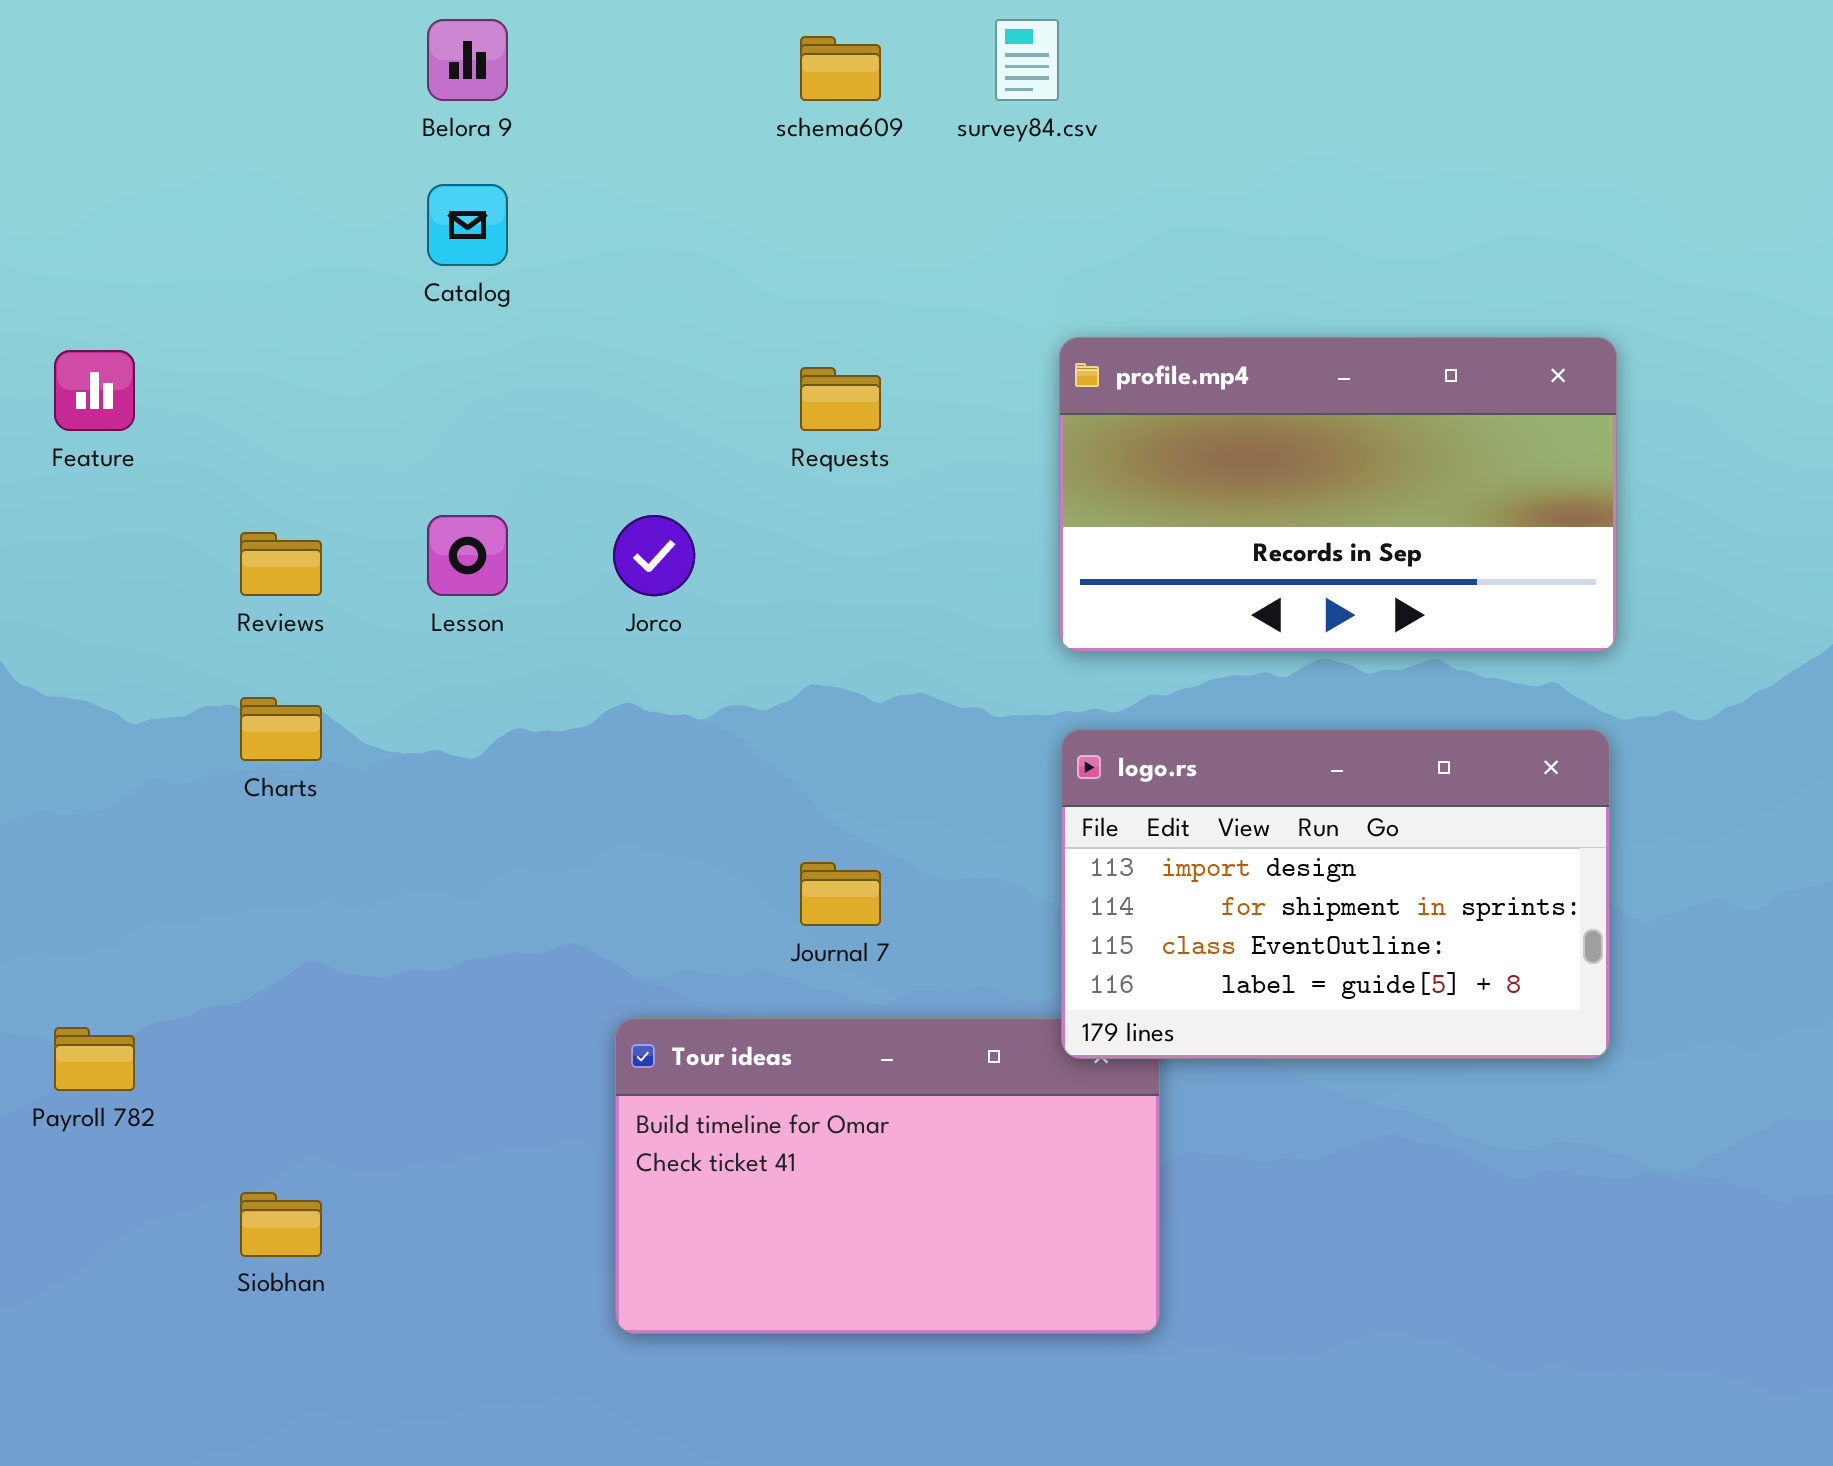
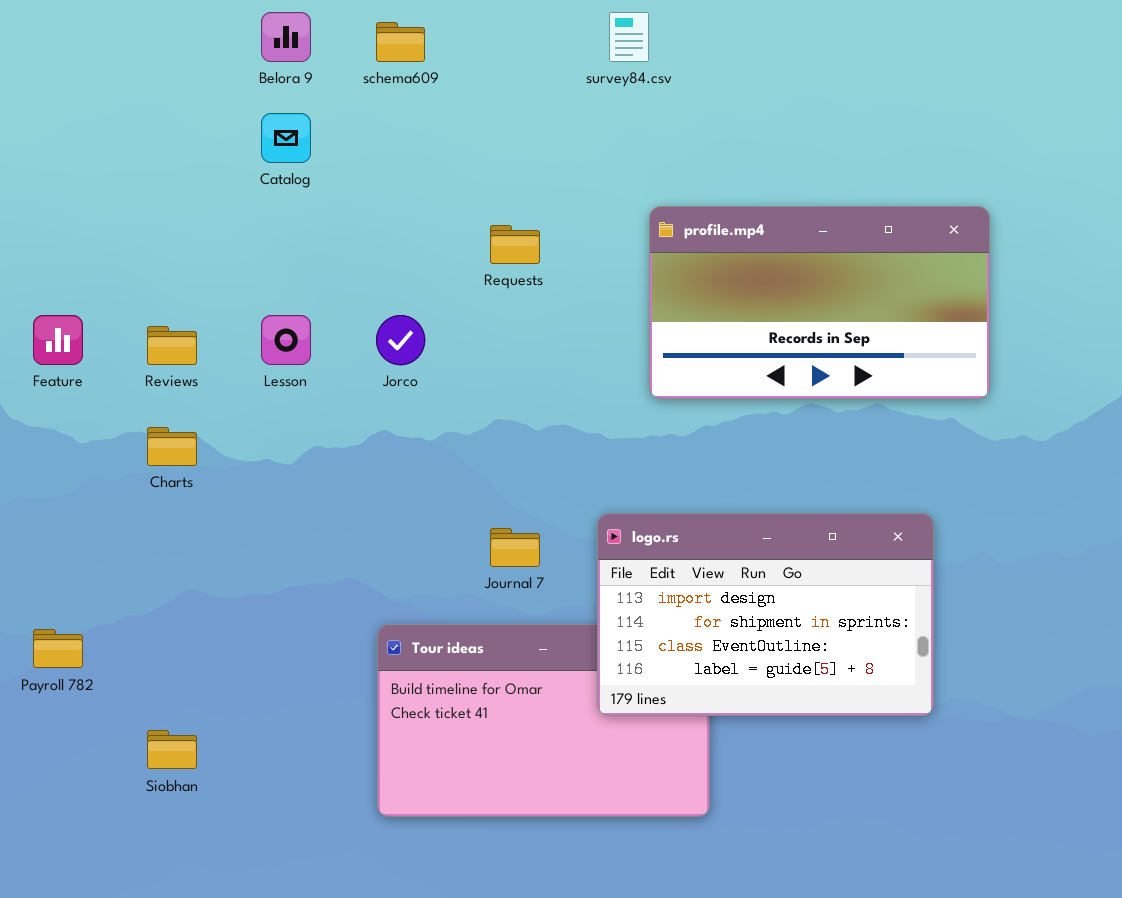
schema609: [800,36,881,101] -> [376,22,425,62], moved
Feature: [54,350,135,431] -> [33,315,83,365], moved
logo.rs: [1061,729,1610,1059] -> [597,513,934,716], moved

